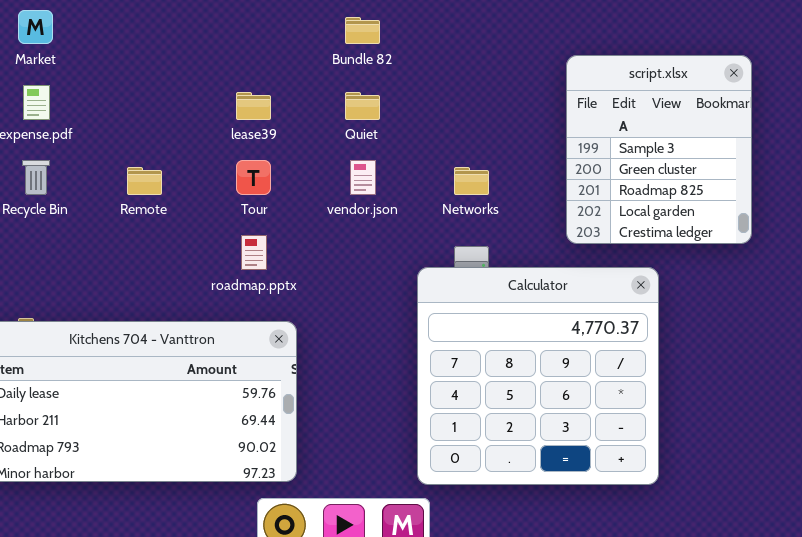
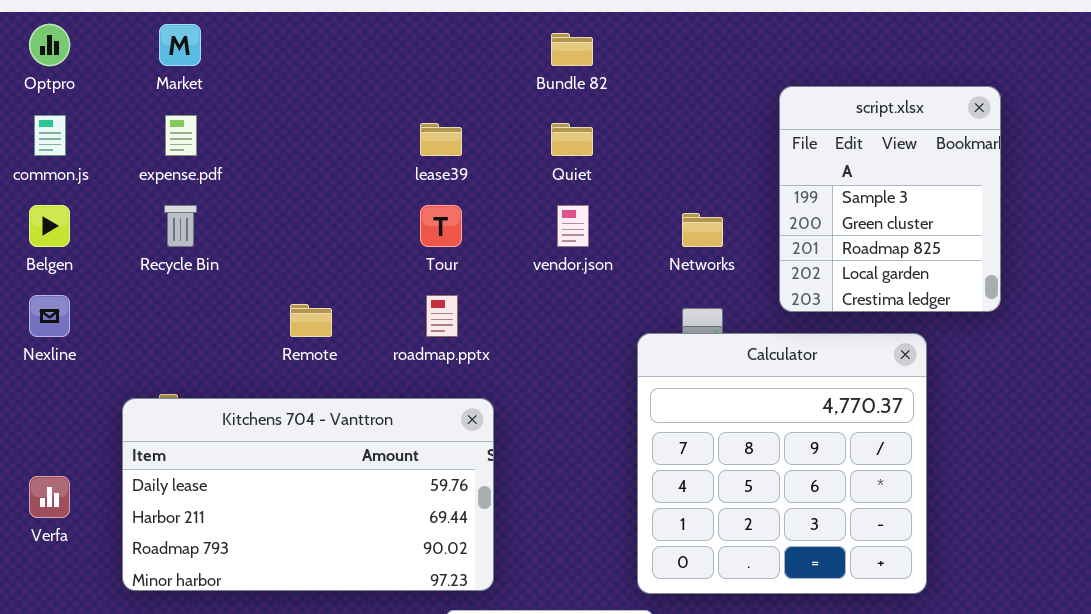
script.xlsx: [566,55,752,244] -> [779,86,1001,312], moved
Remote: [127,167,162,195] -> [290,304,332,337], moved

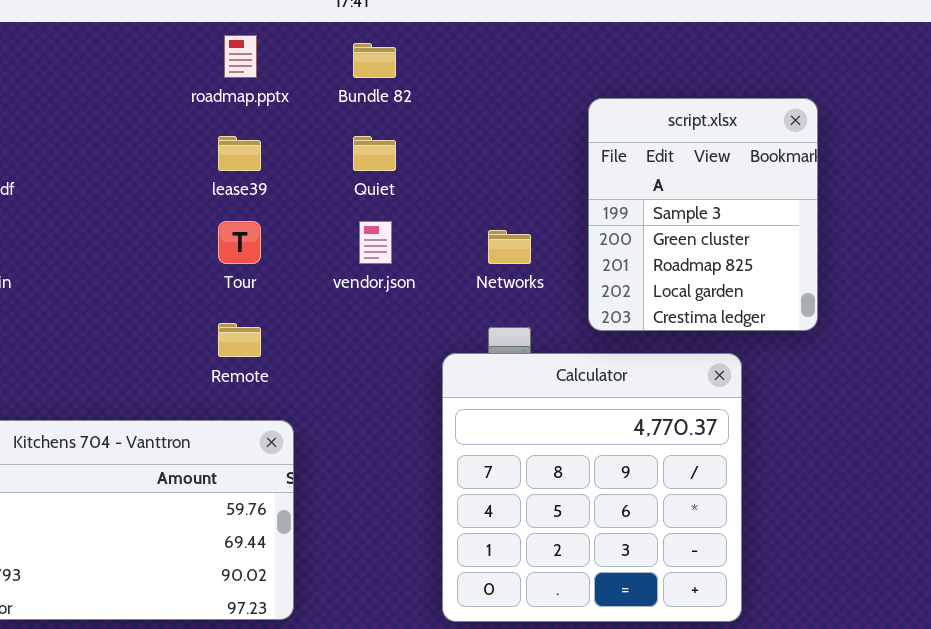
roadmap.pptx: [426,295,458,337] -> [224,35,257,78], moved
Remote: [290,304,332,337] -> [218,323,261,357], moved

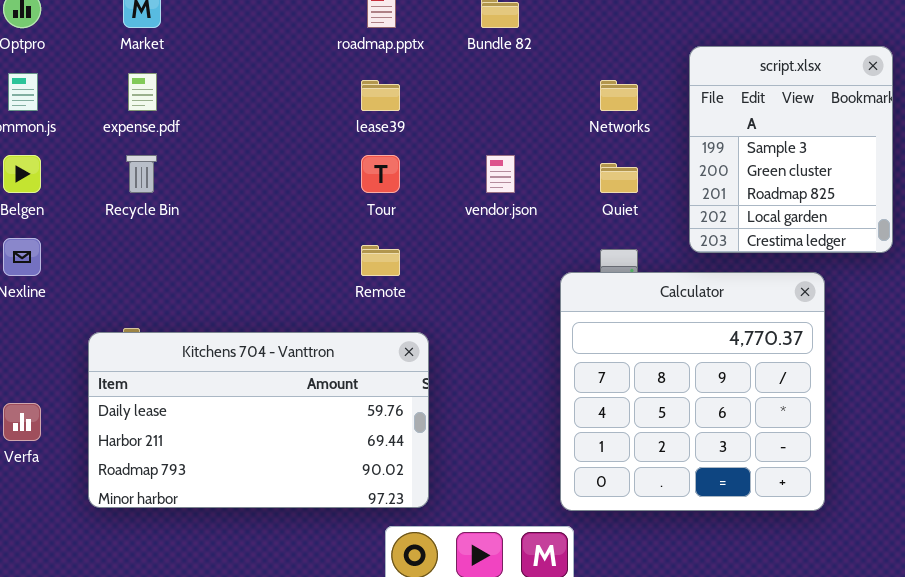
Quiet: [353,136,396,171] -> [600,163,638,193], moved
Networks: [488,230,531,264] -> [600,80,638,111], moved

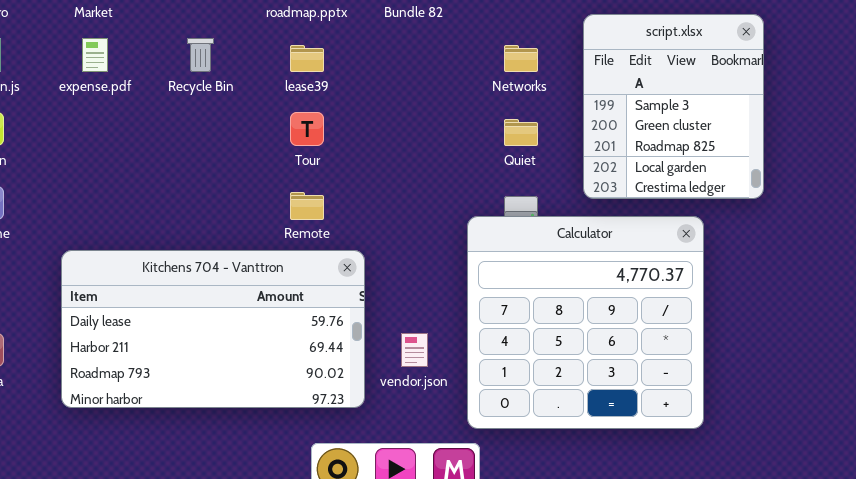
Recycle Bin: [126,155,157,193] -> [187,38,214,72], moved
vendor.json: [486,155,515,193] -> [401,333,428,367], moved
Kitchens 704 - Vanttron: [88,332,429,508] -> [61,250,365,408], moved

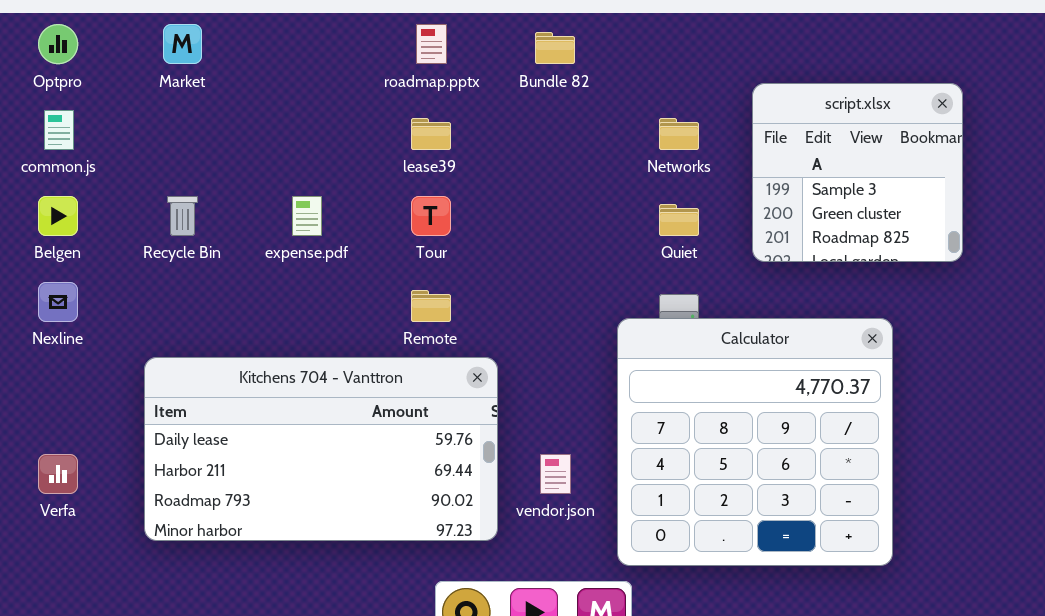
script.xlsx: [583,14,764,199] -> [752,83,963,262], resized
expense.pdf: [82,38,108,72] -> [292,196,322,236], moved
Recycle Bin: [187,38,214,72] -> [167,196,198,236], moved

